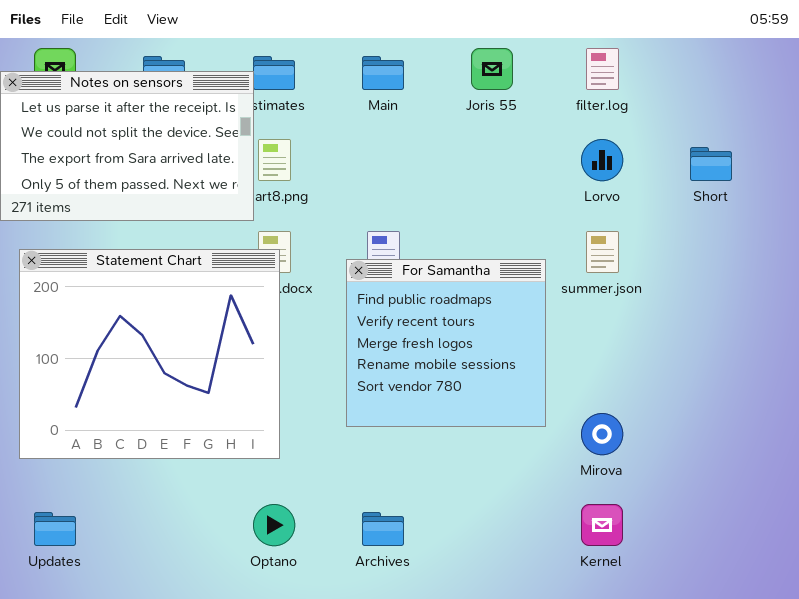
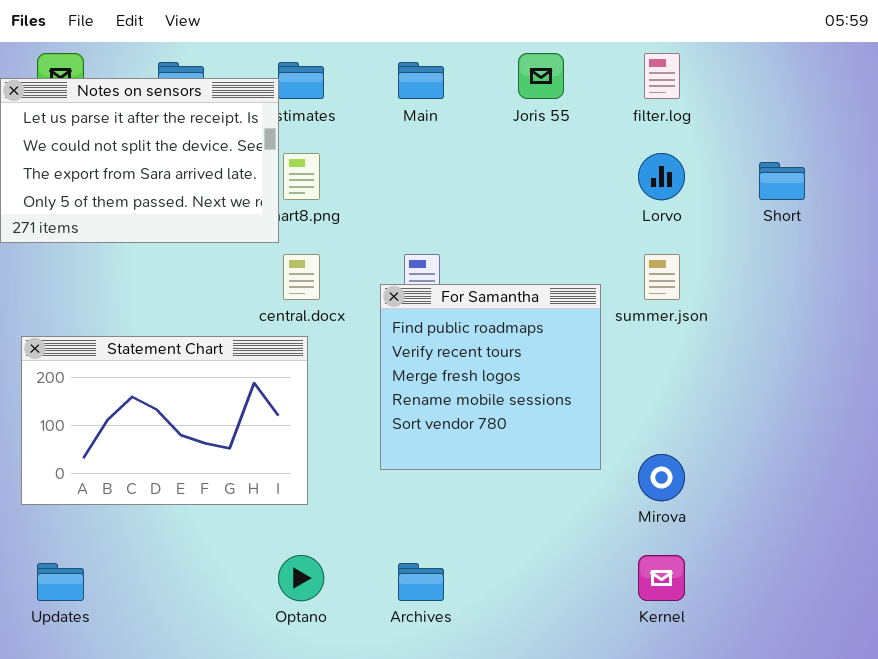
Statement Chart: [19,249,280,459] -> [21,336,308,505], resized

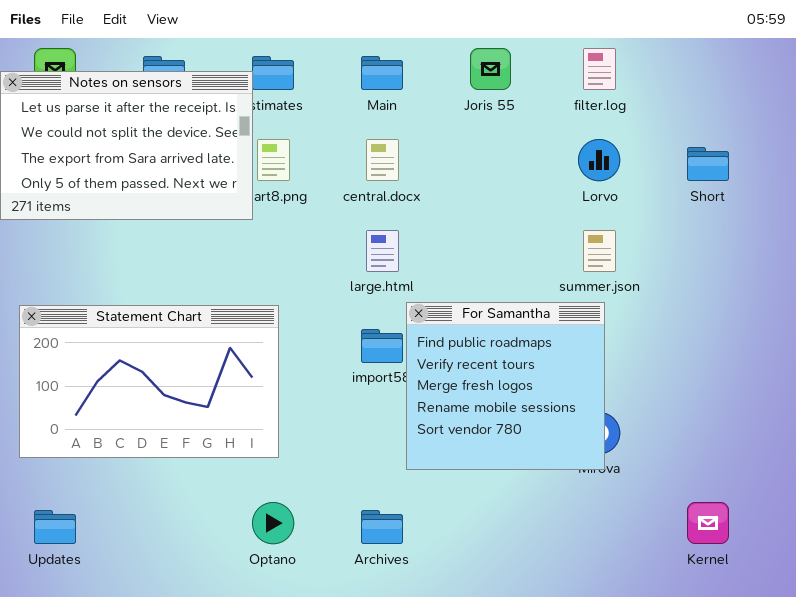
central.docx: [283,254,320,300] -> [366,139,399,181], moved
For Samantha: [380,284,601,470] -> [406,302,605,470], moved
Kernel: [638,555,685,601] -> [687,502,729,544], moved

